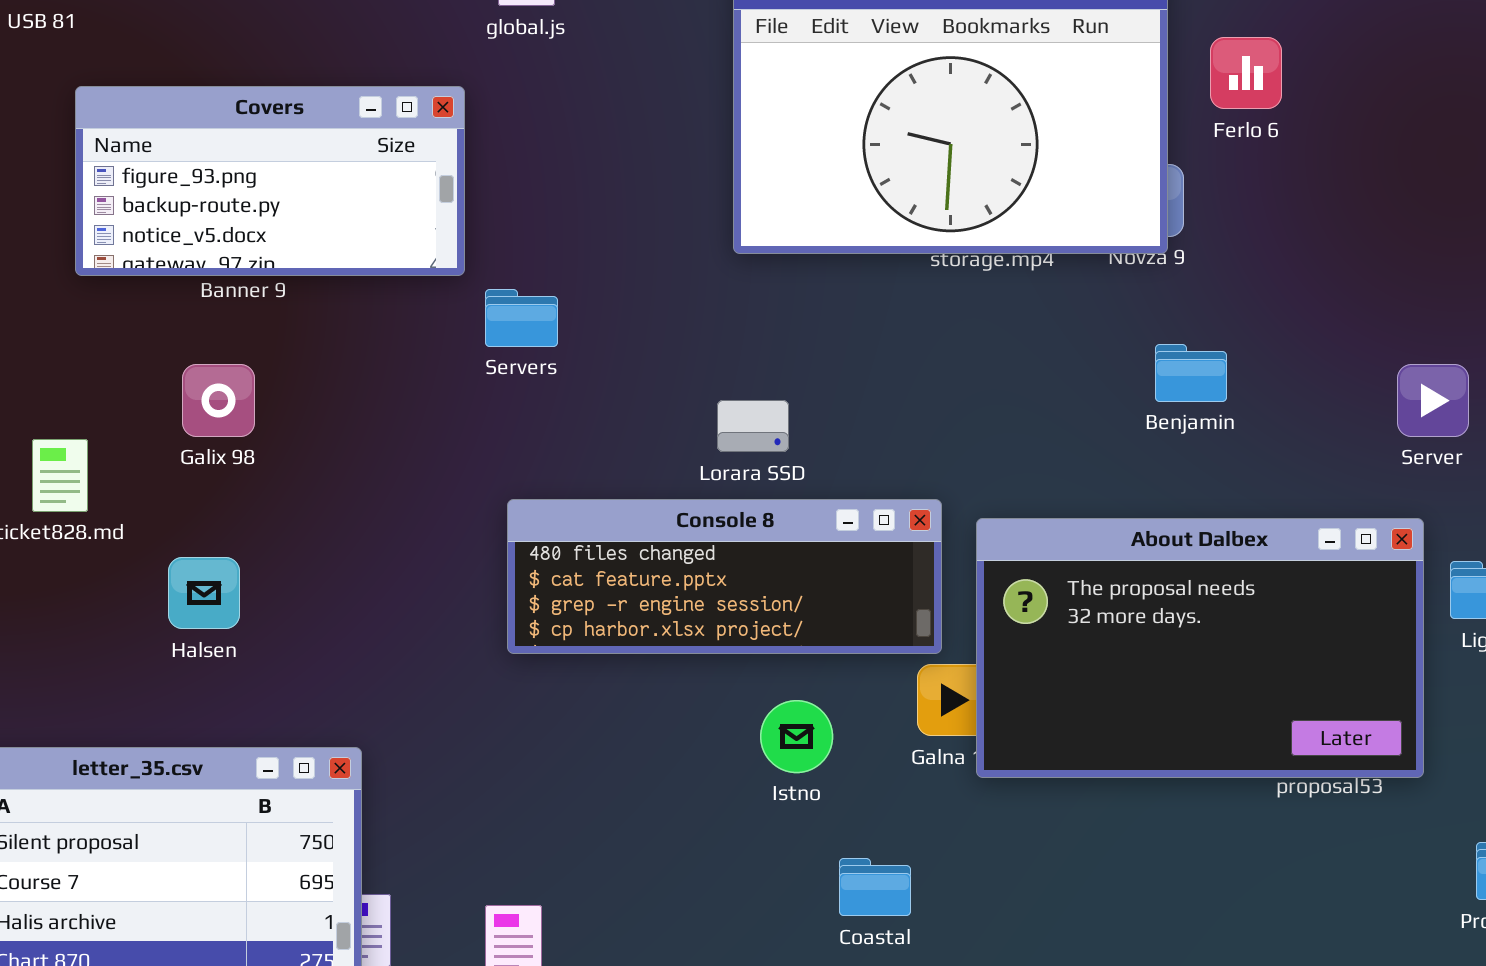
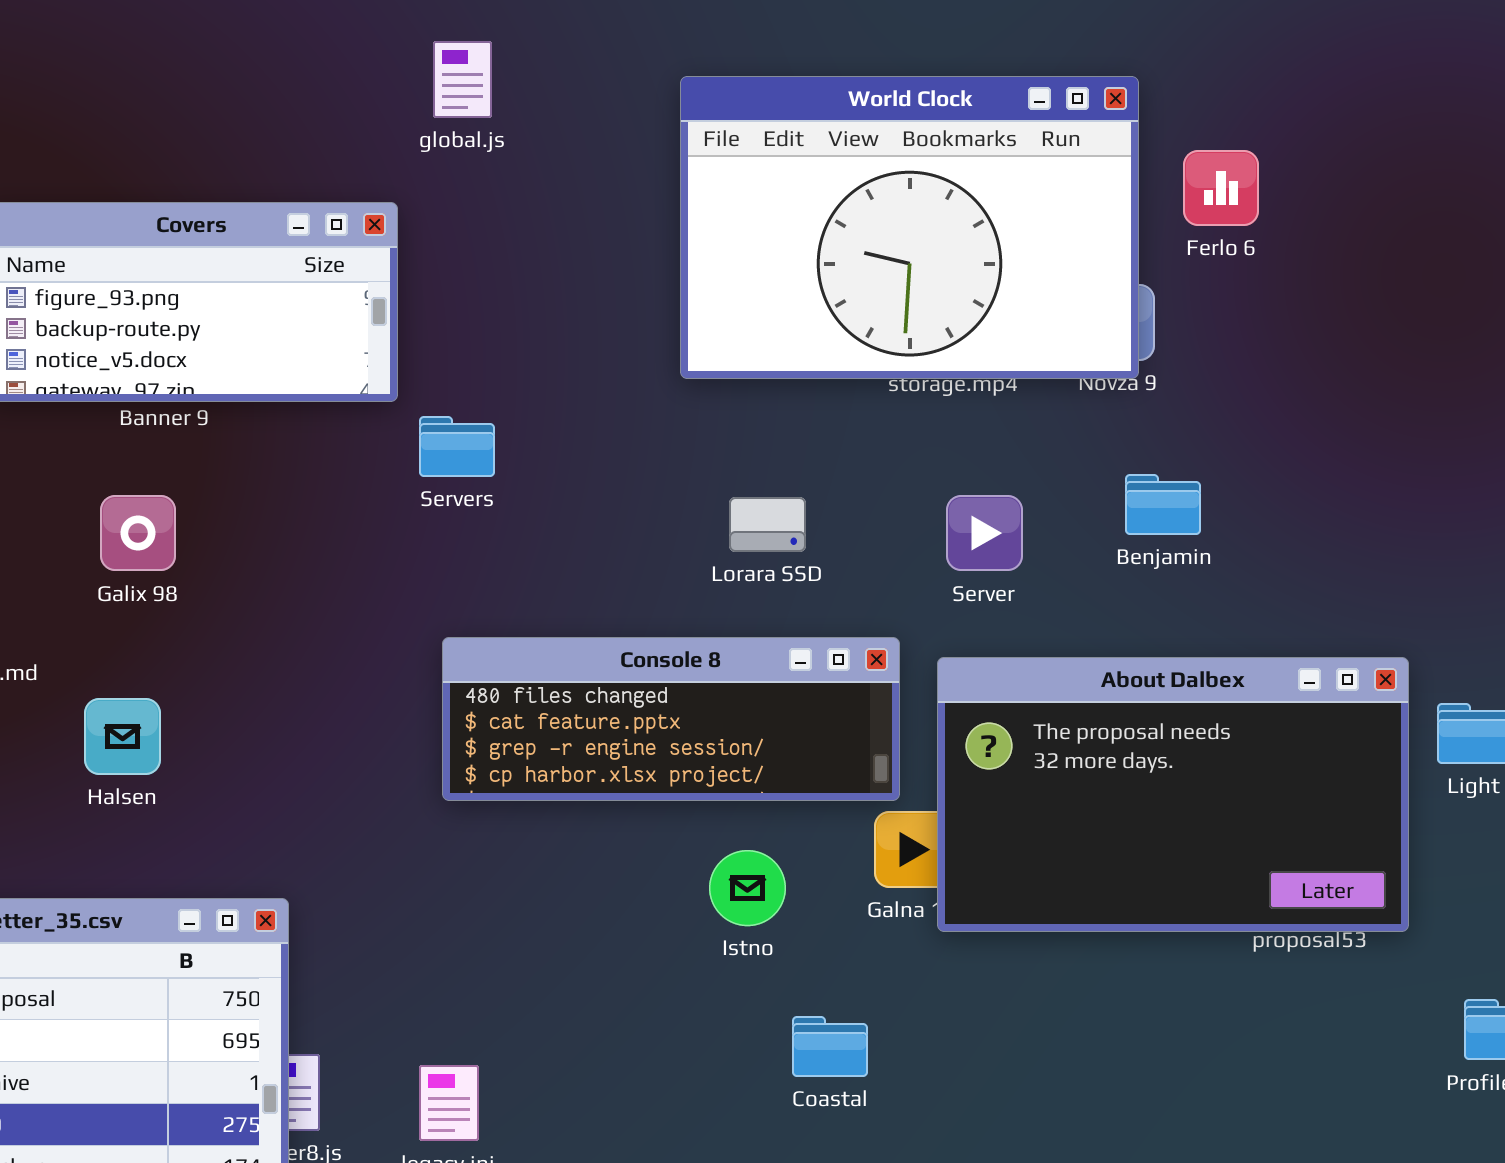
Server: [1397,364,1469,437] -> [946,495,1023,571], moved
Lorara SSD: [717,400,789,452] -> [729,497,806,552], moved

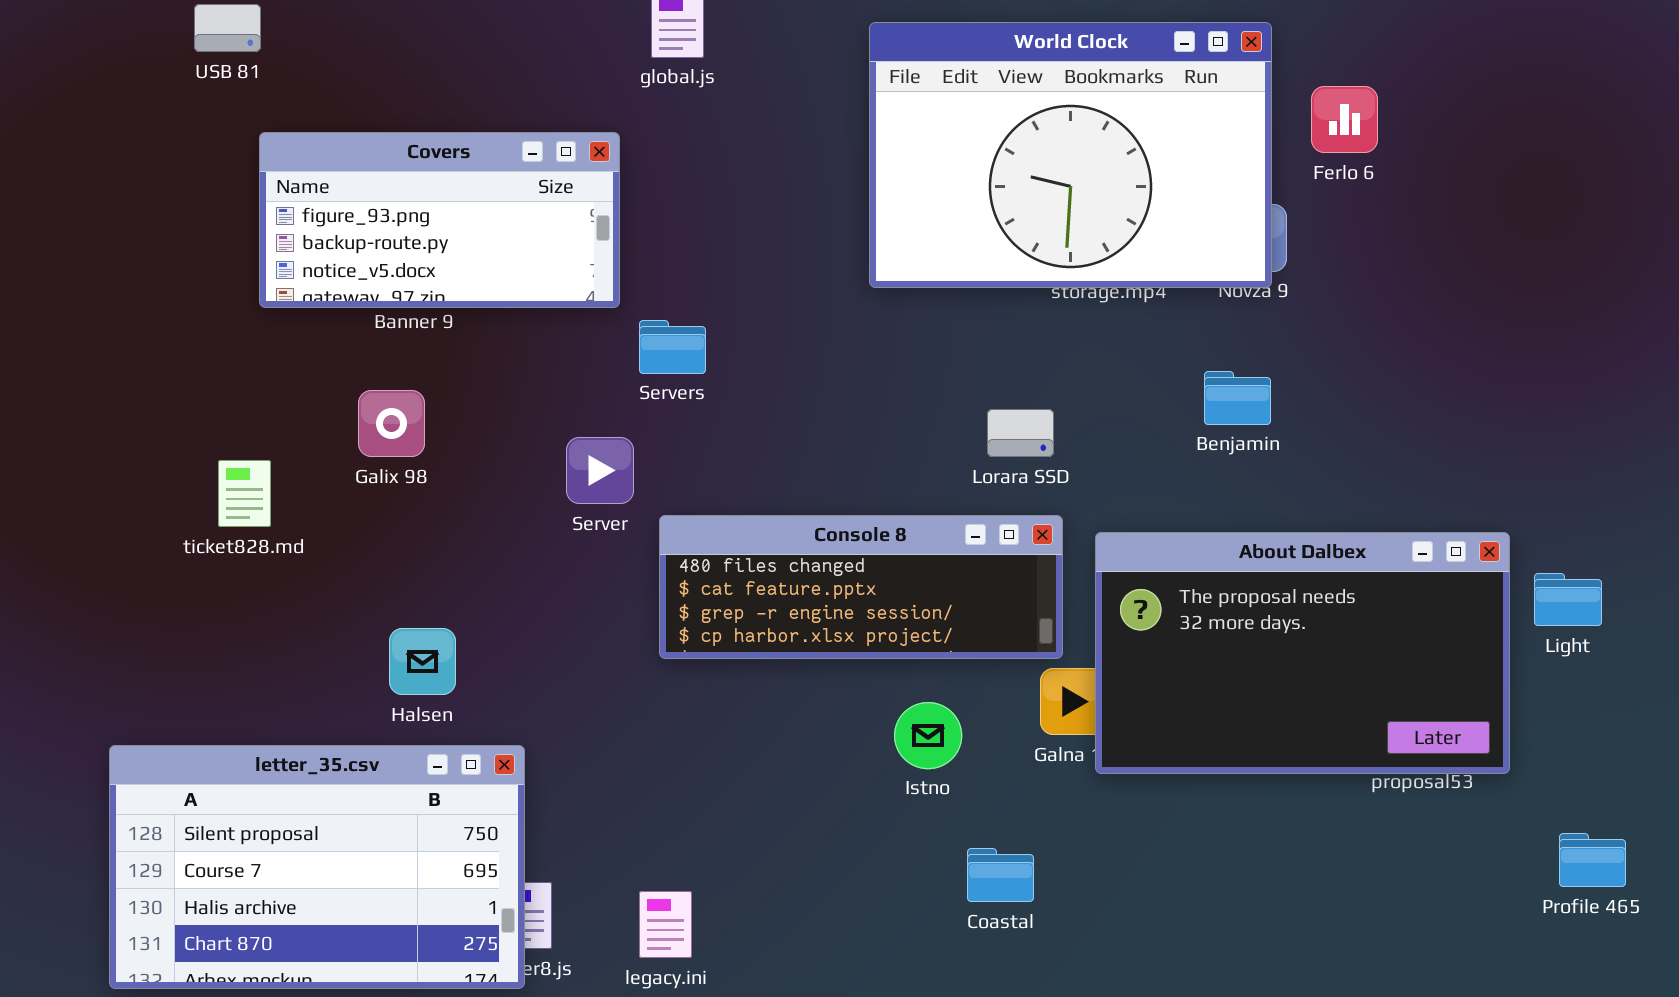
Benjamin: [1125,474,1201,535] -> [1204,371,1271,425], moved
Server: [946,495,1023,571] -> [566,437,634,504], moved
Lorara SSD: [729,497,806,552] -> [987,409,1054,457], moved
Halsen: [84,698,161,775] -> [389,628,456,695], moved

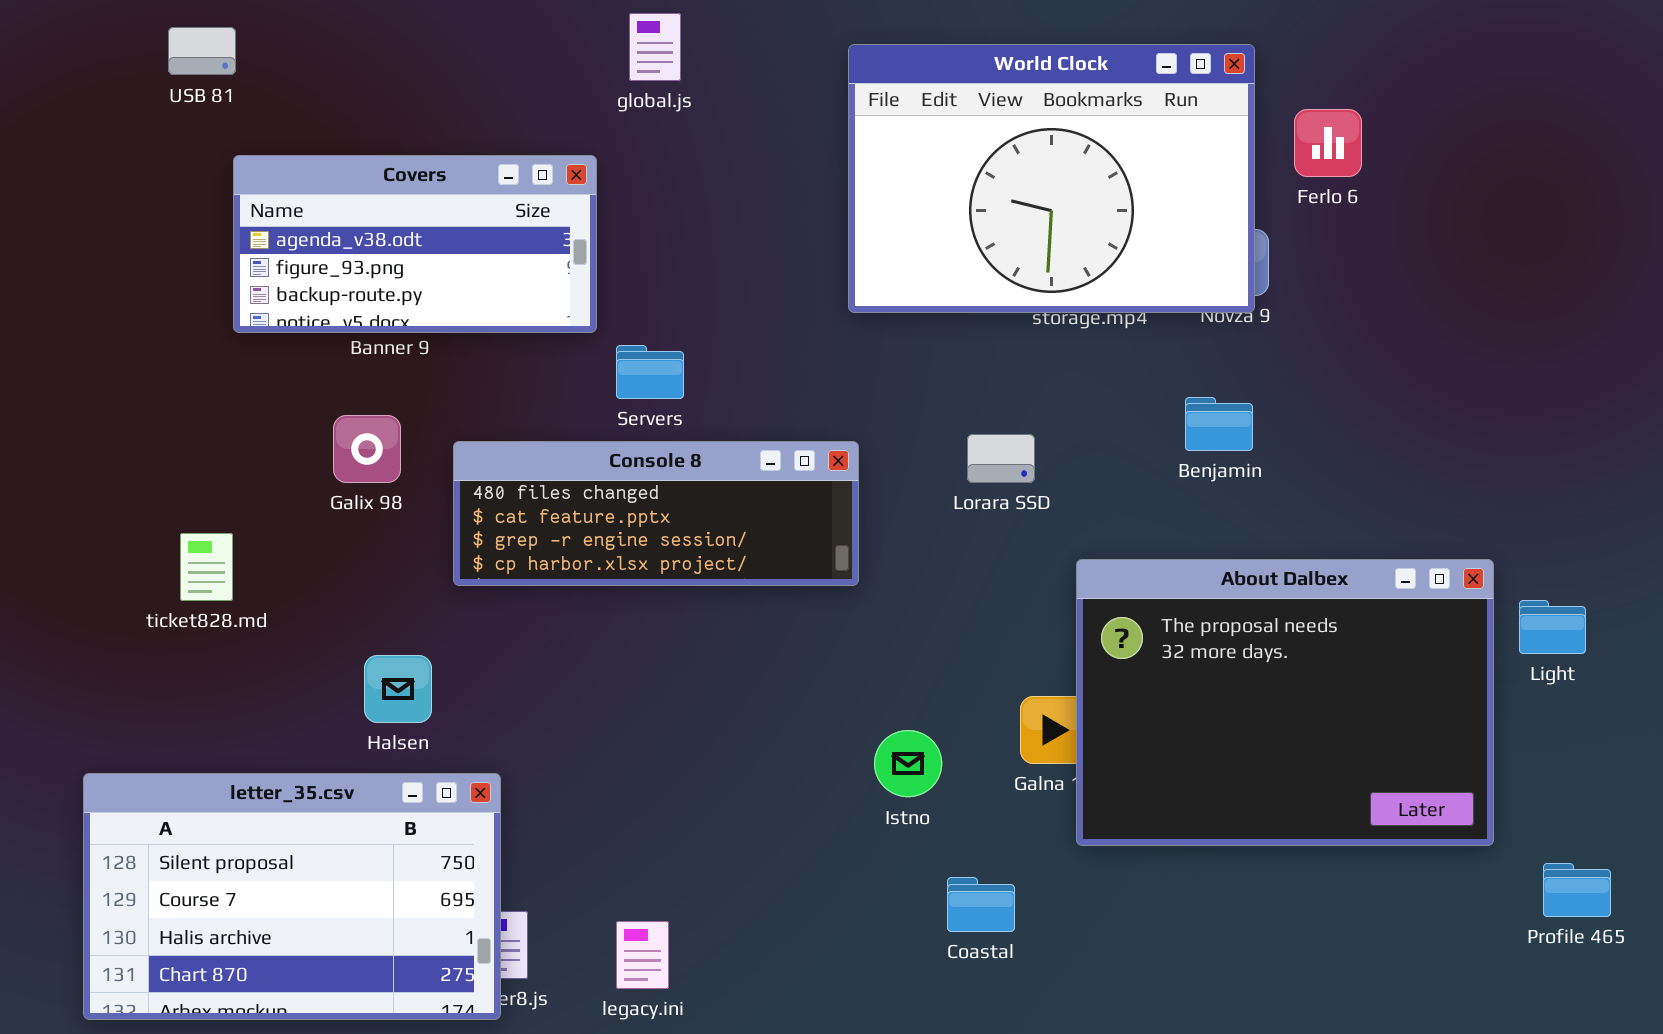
Covers: [259,132,620,308] -> [233,155,597,333], scrolled up 1 row
ticket828.md: [218,460,271,527] -> [180,533,233,601], moved
Console 8: [659,515,1063,659] -> [453,441,859,586], moved
About Dalbex: [1095,532,1510,774] -> [1076,559,1494,846], resized

